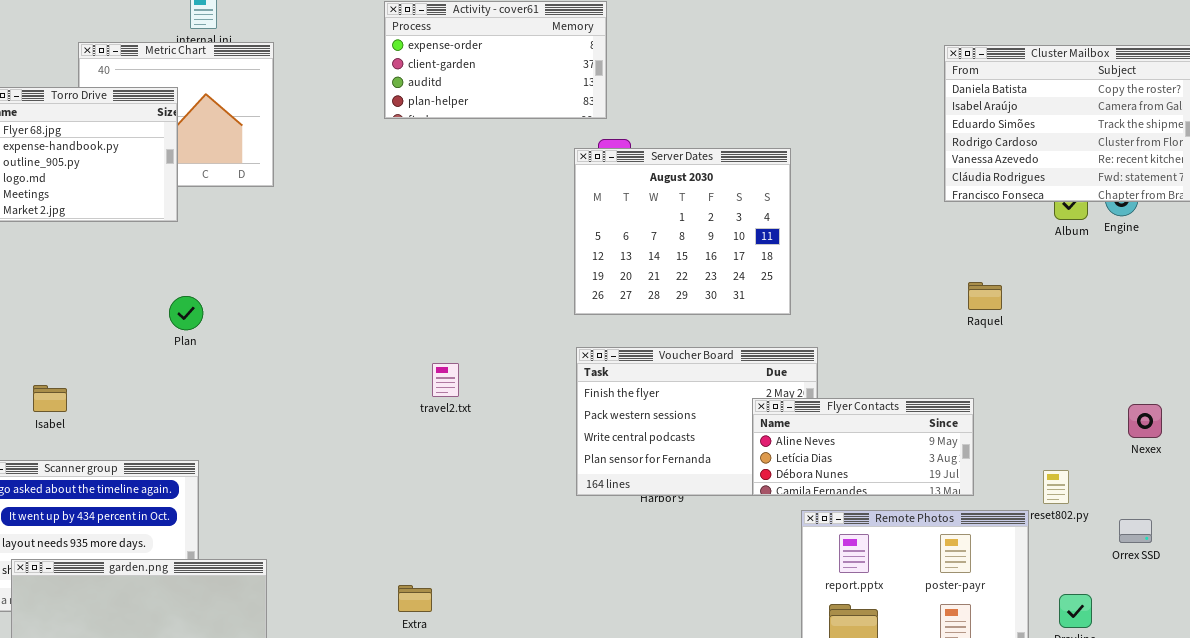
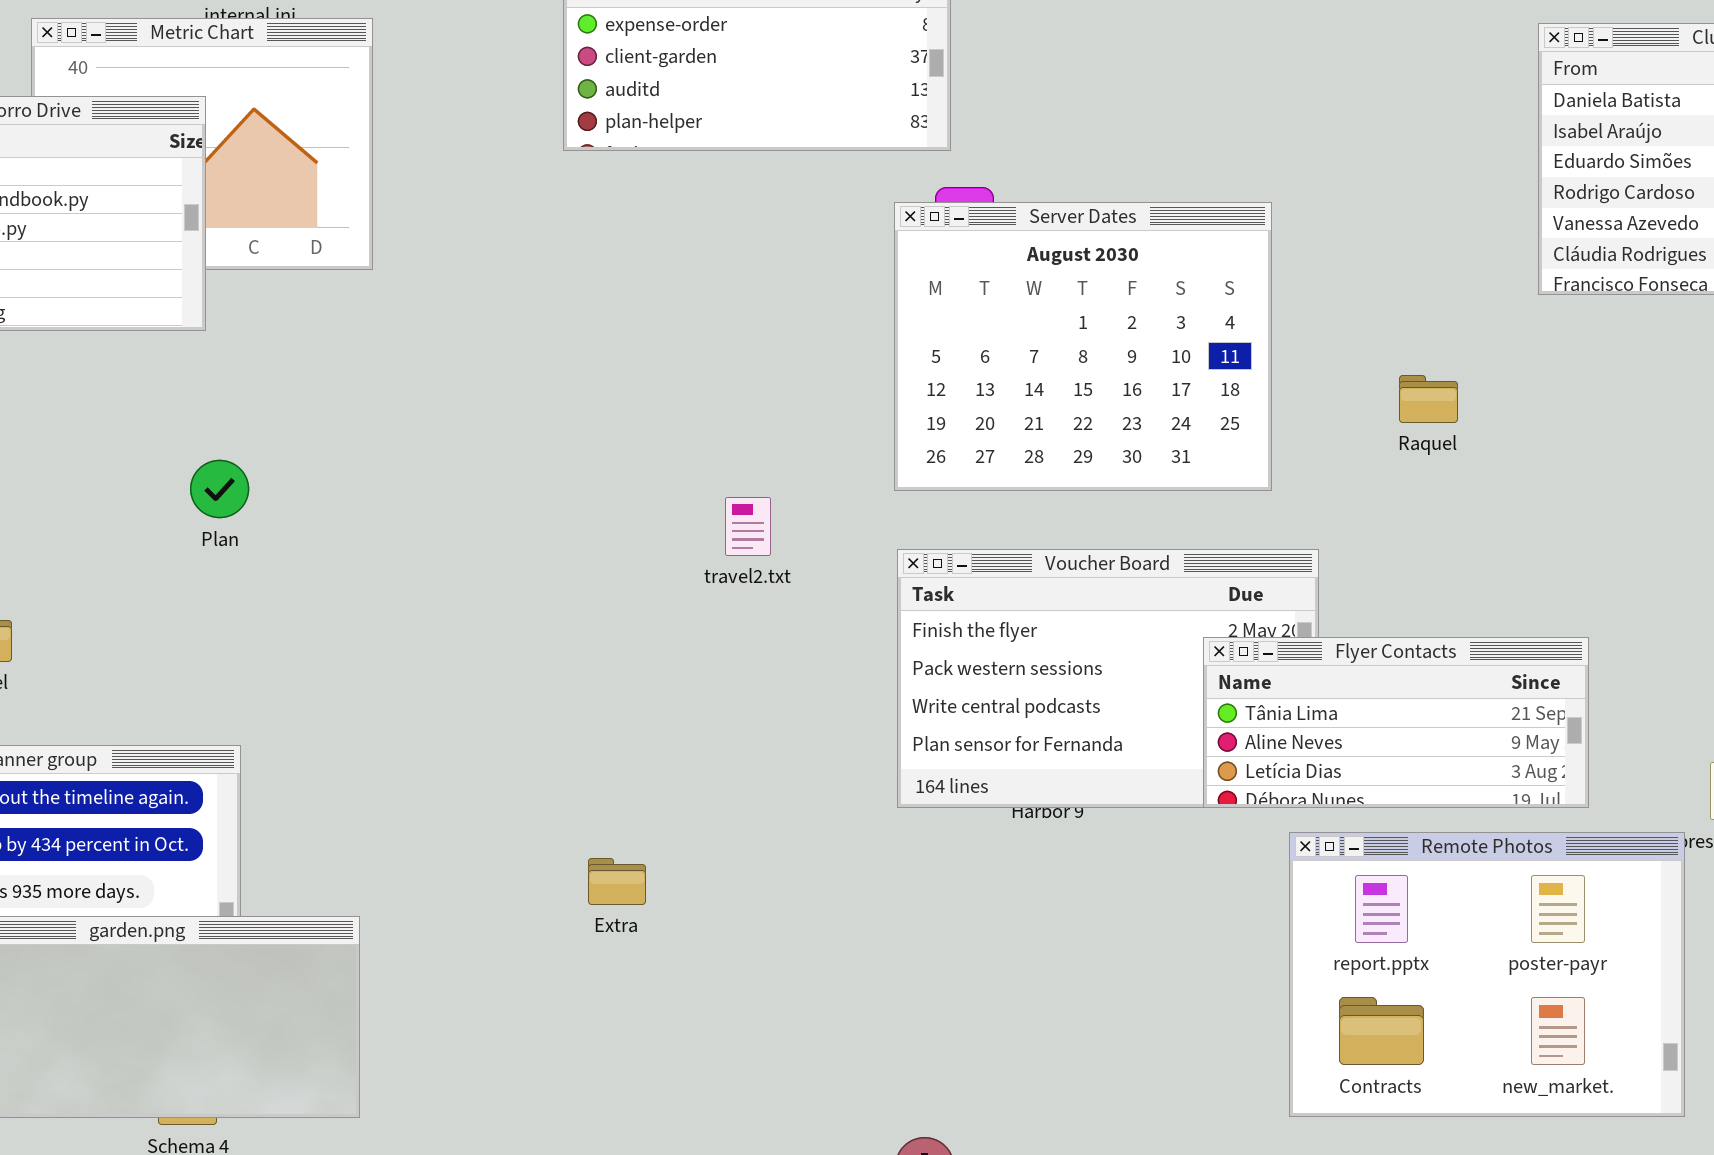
Raquel: [968,282,1002,310] -> [1399,375,1458,423], moved
travel2.txt: [432,363,459,397] -> [725,497,771,556], moved
Flyer Contacts: [752,398,974,496] -> [1203,637,1589,808], scrolled up 1 row
Extra: [398,585,432,612] -> [588,858,646,905], moved

